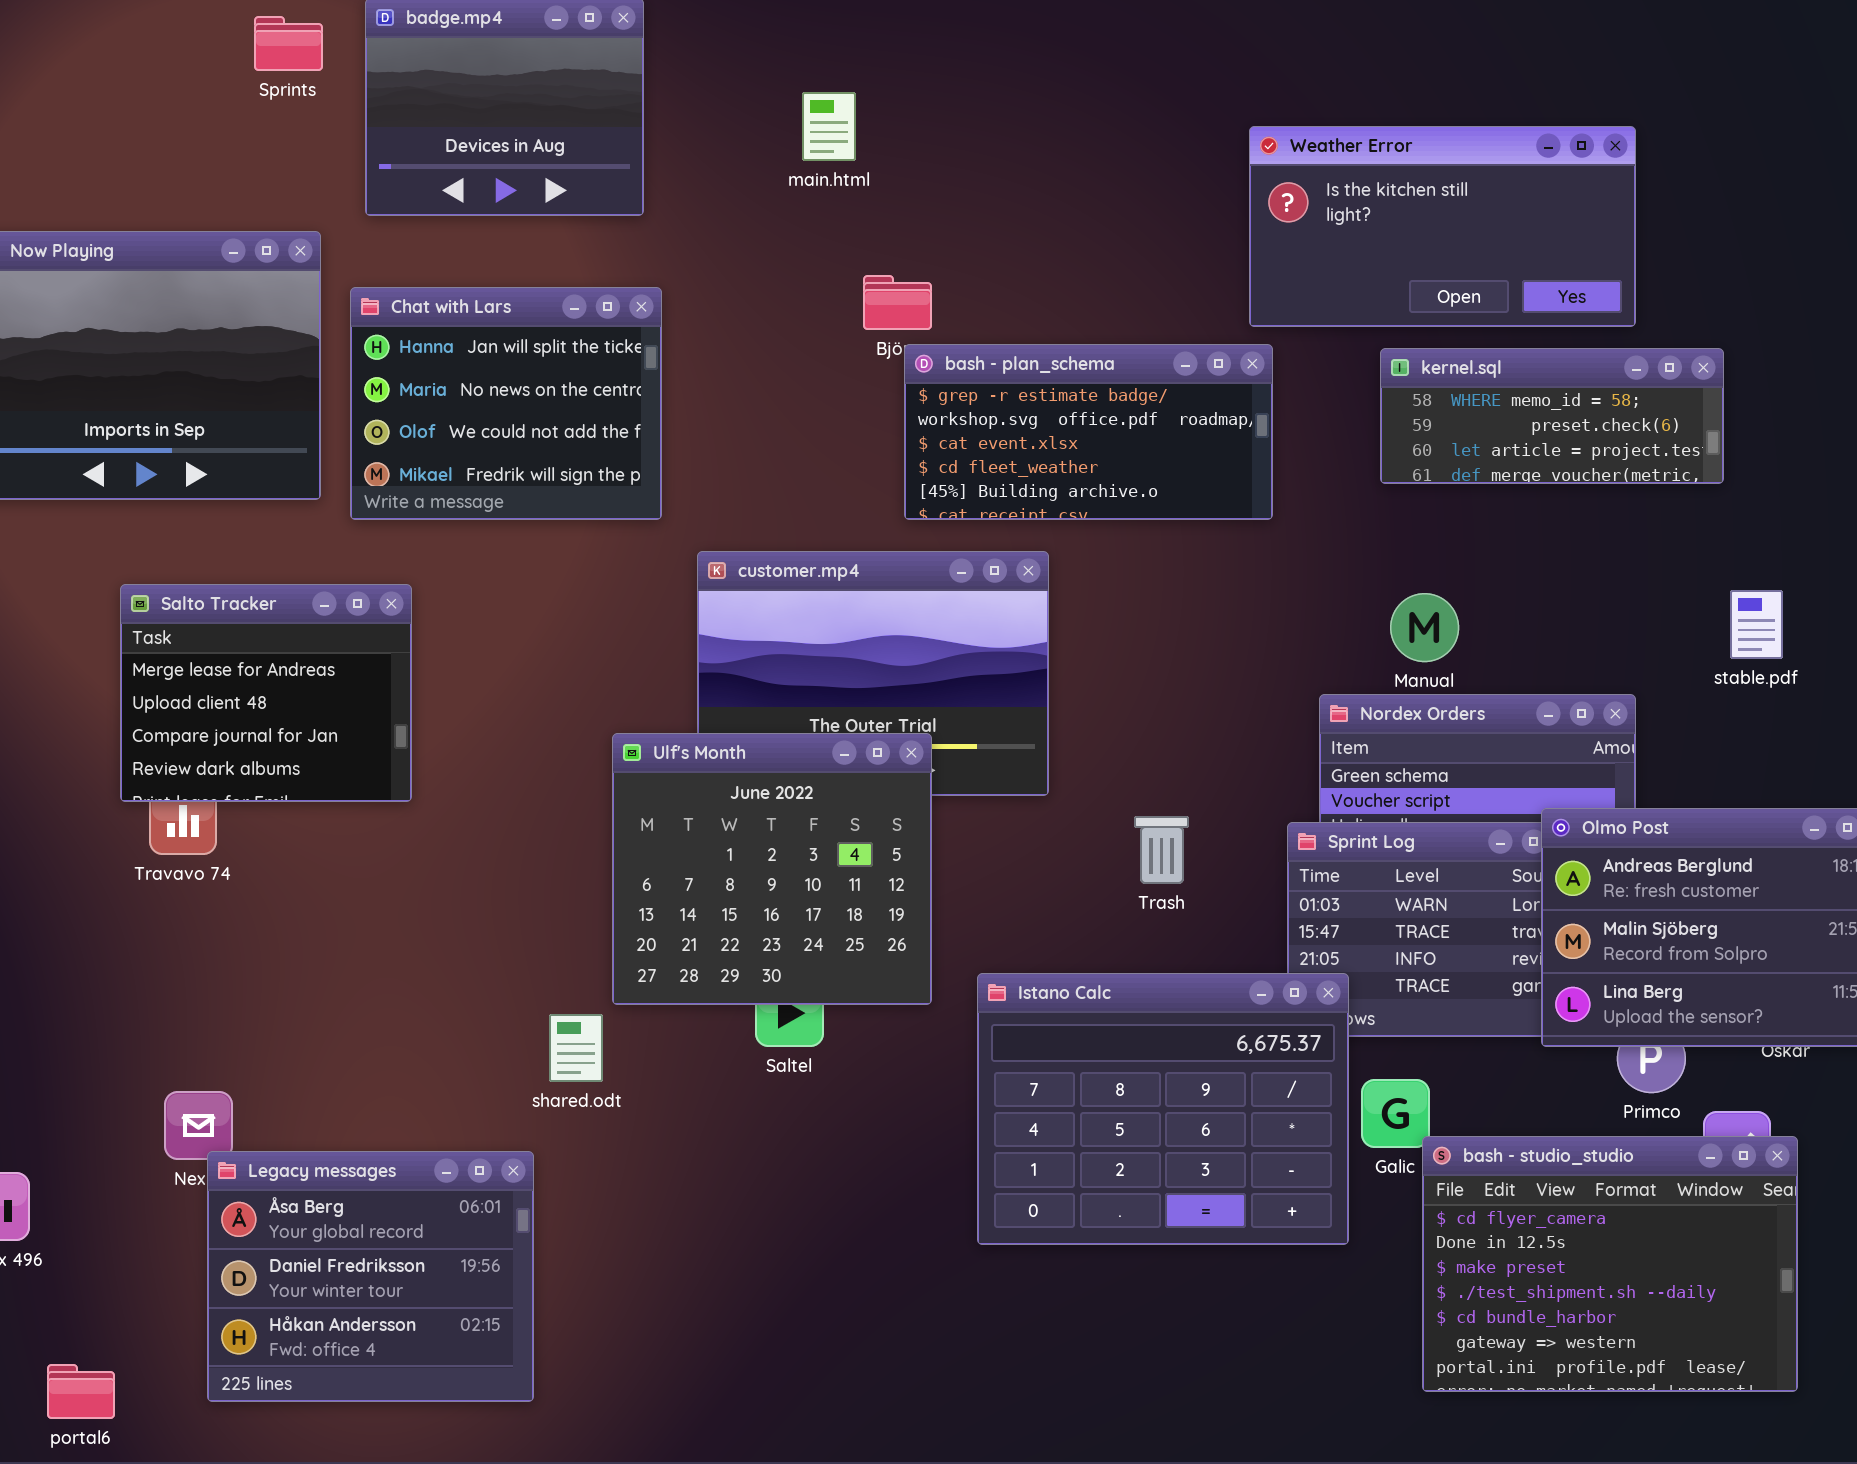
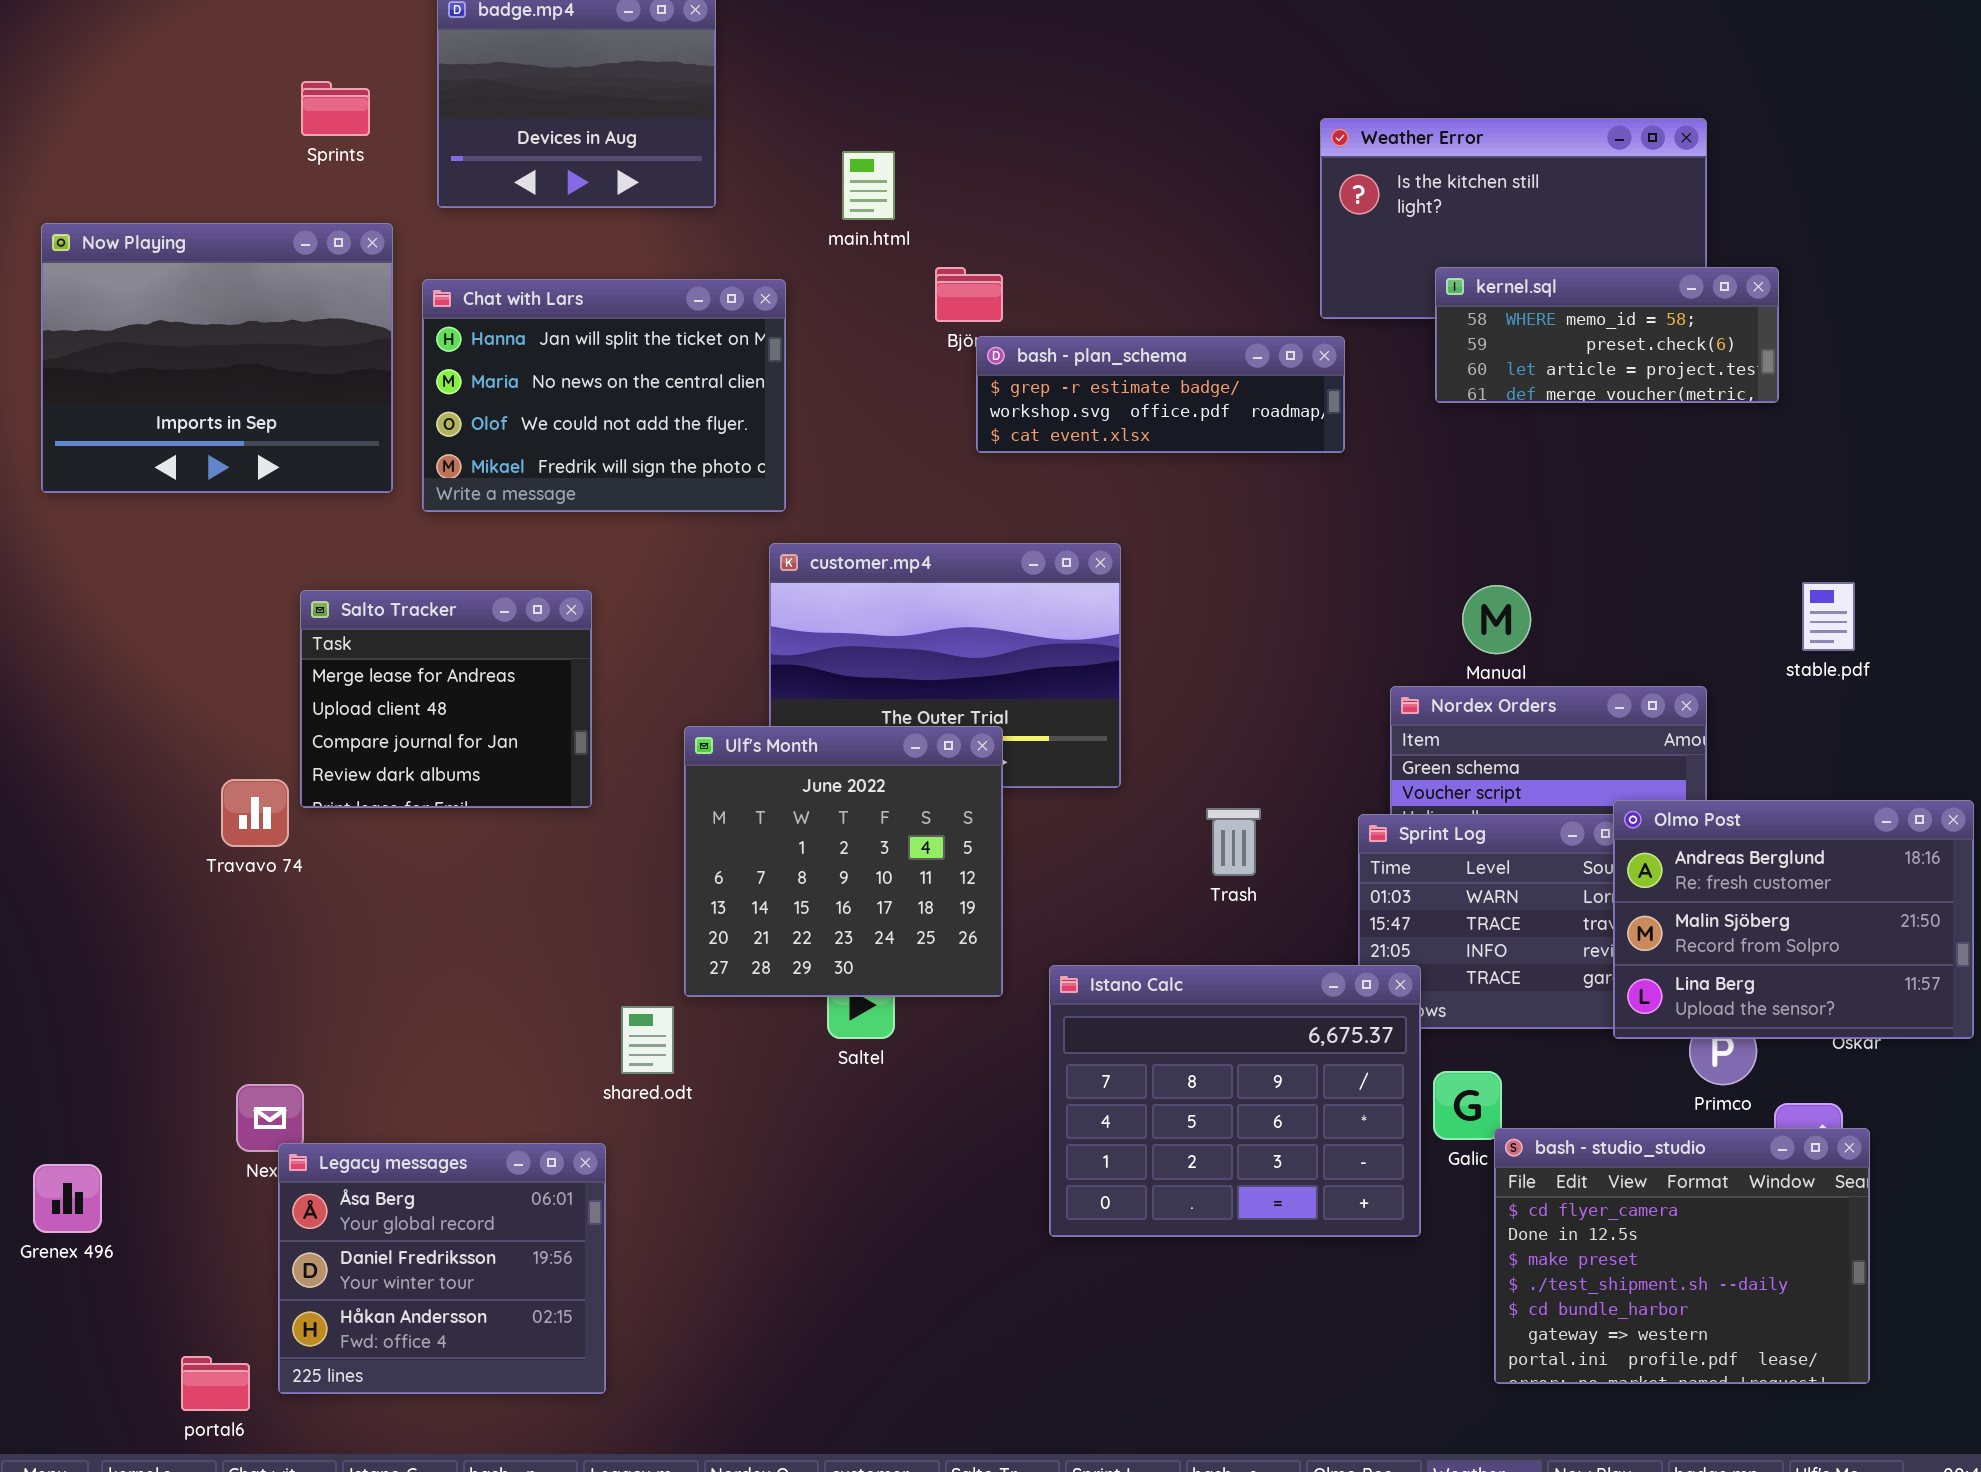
Sprints: [254,16,323,71] -> [301,81,370,136], moved
main.html: [802,92,856,161] -> [842,151,895,220], moved
Chat with Lars: [350,287,662,520] -> [422,279,786,512], resized
bash - plan_schema: [904,344,1273,520] -> [976,336,1345,453], resized
kernel.sql: [1380,348,1724,484] -> [1435,267,1779,403], moved
Salto Tracker: [120,584,412,802] -> [300,590,592,808], moved
portal6: [47,1364,115,1419] -> [181,1356,250,1411], moved

